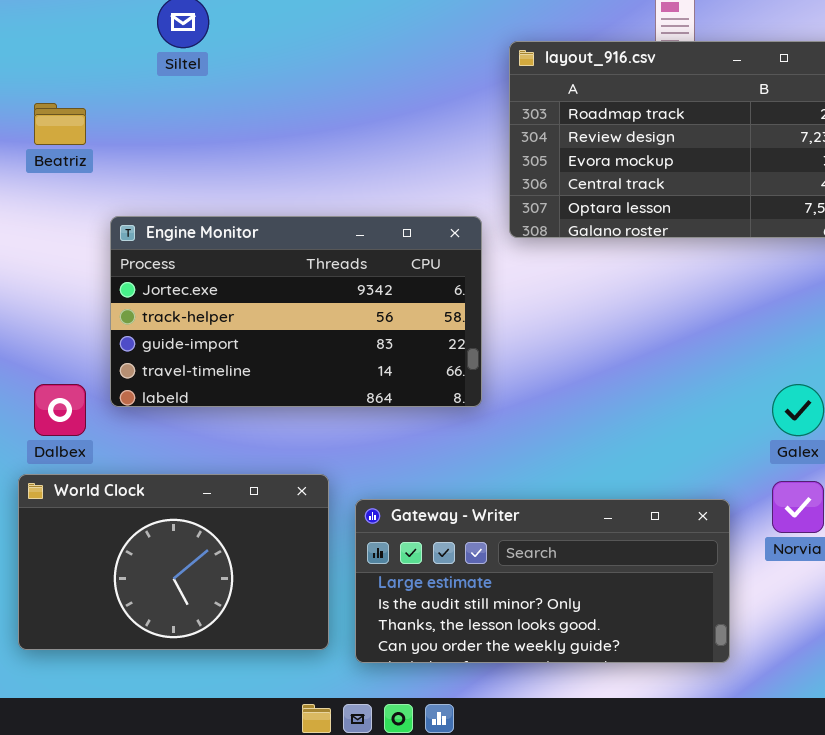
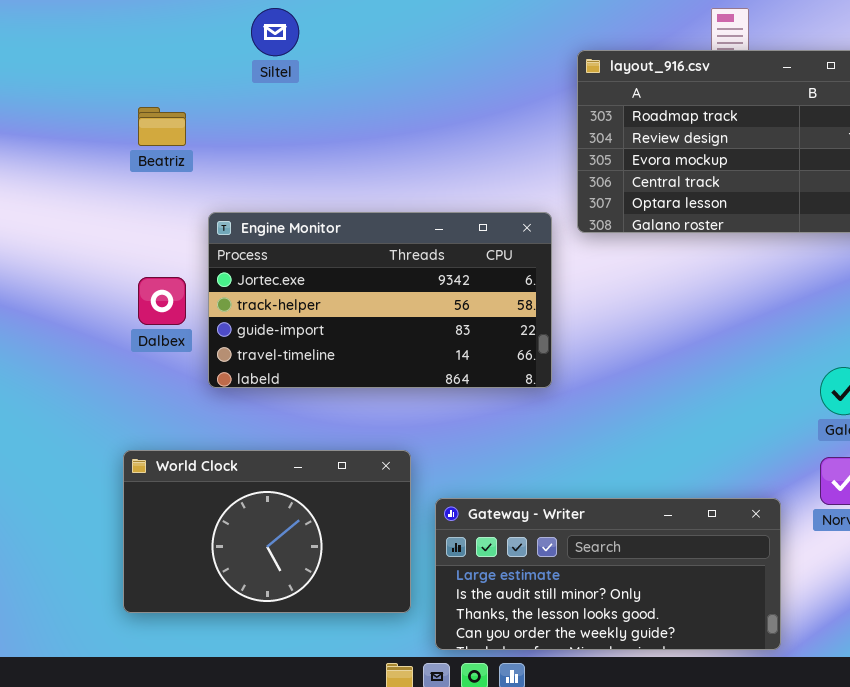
Dalbex: [34,384,86,436] -> [138,277,186,325], moved
Gateway - Writer: [355,499,730,663] -> [435,498,781,650], moved

